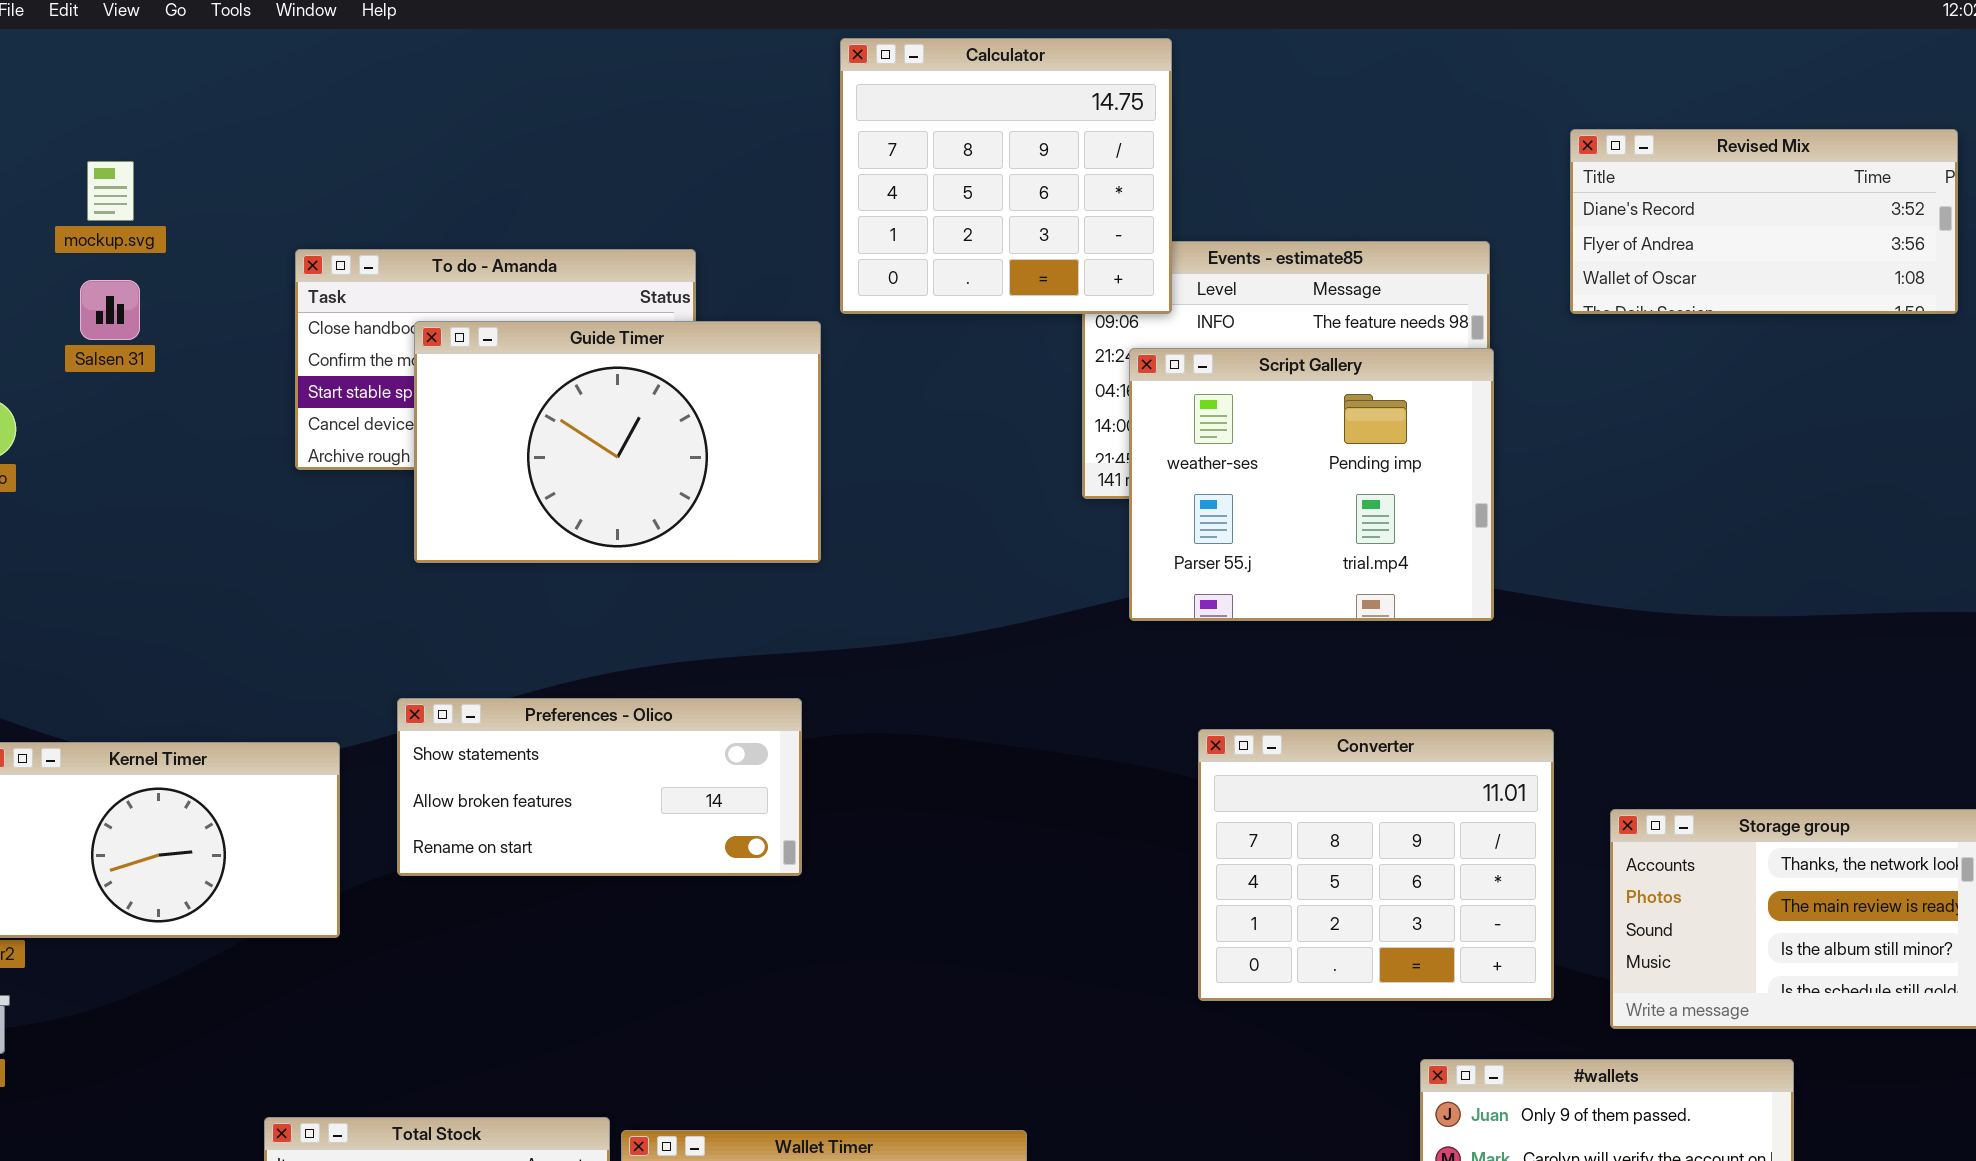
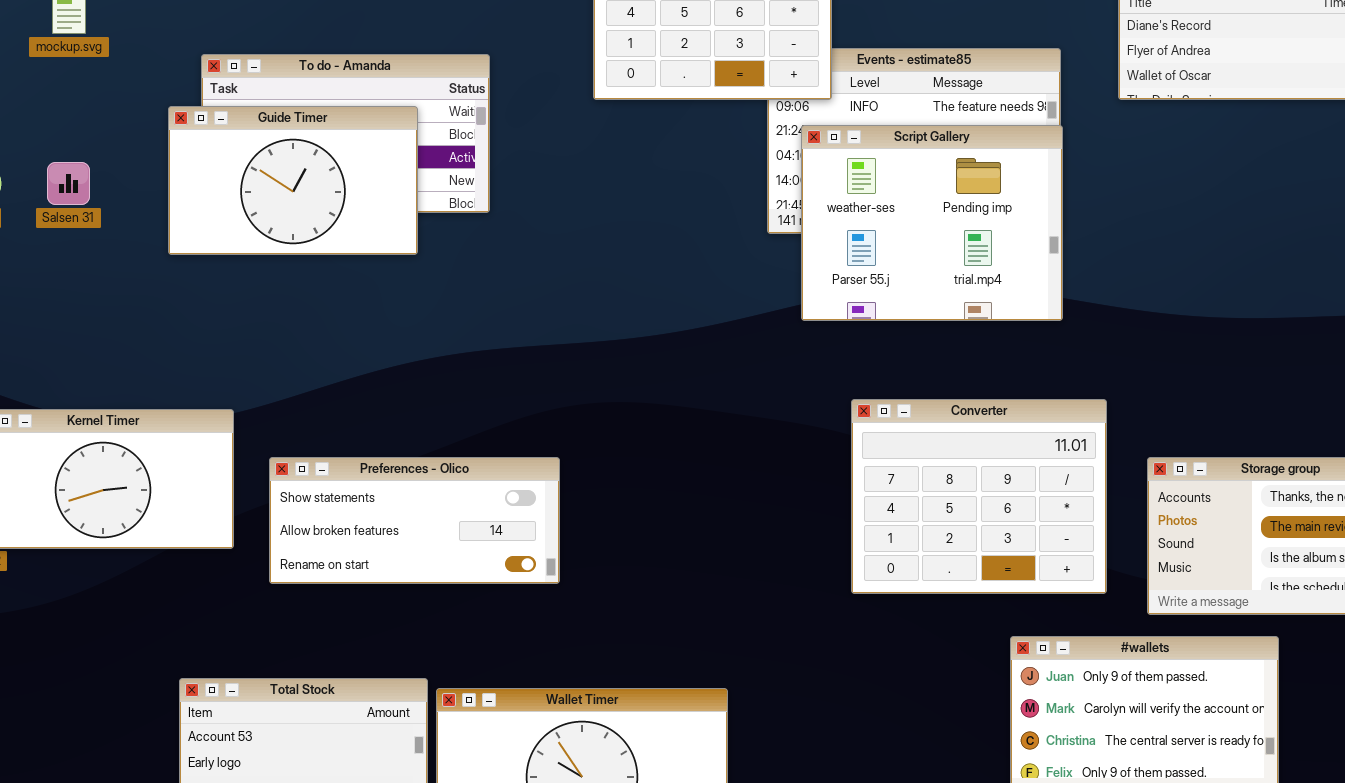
Salsen 31: [80,280,140,340] -> [47,162,90,205], moved
Guide Timer: [414,321,821,563] -> [168,106,418,255], moved, resized
Preferences - Olico: [397,698,802,876] -> [269,457,560,584], moved

